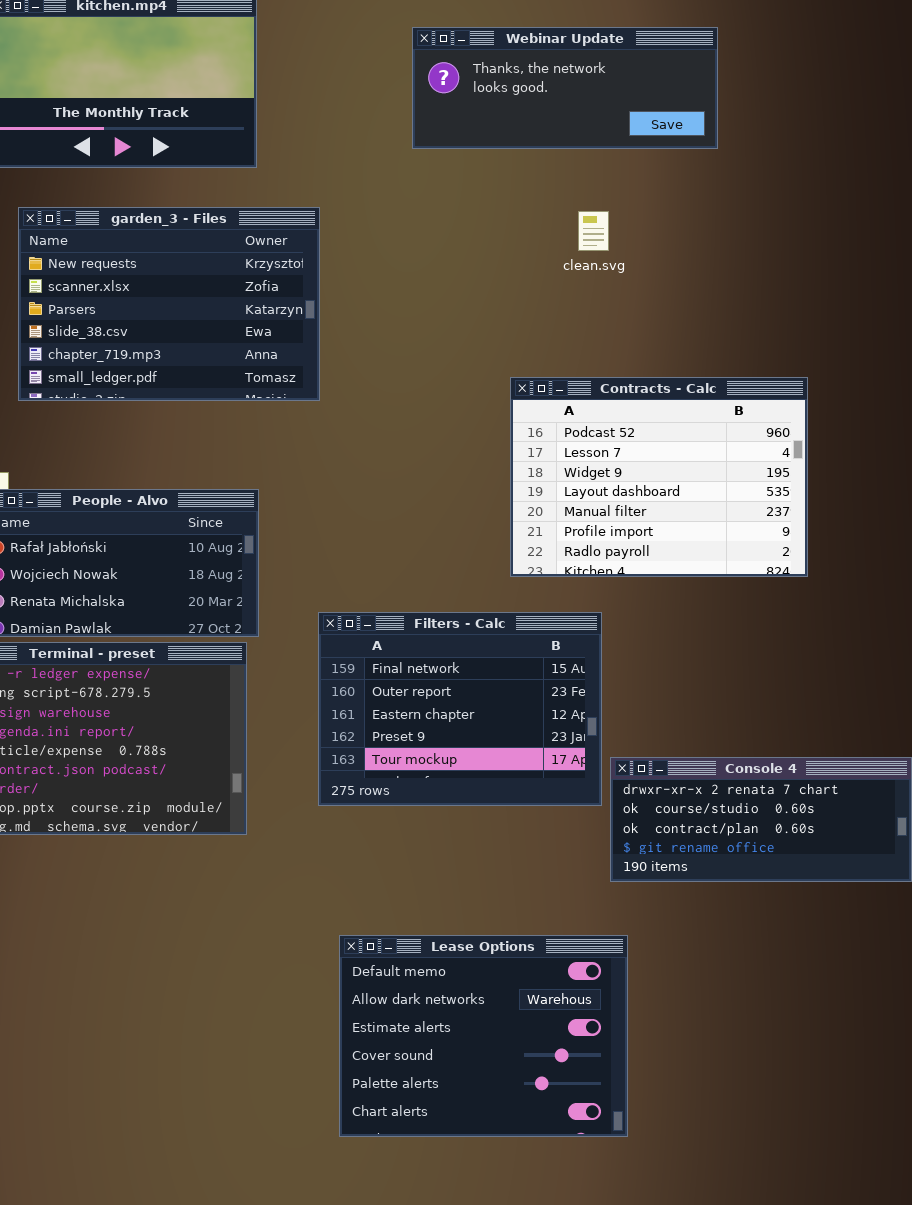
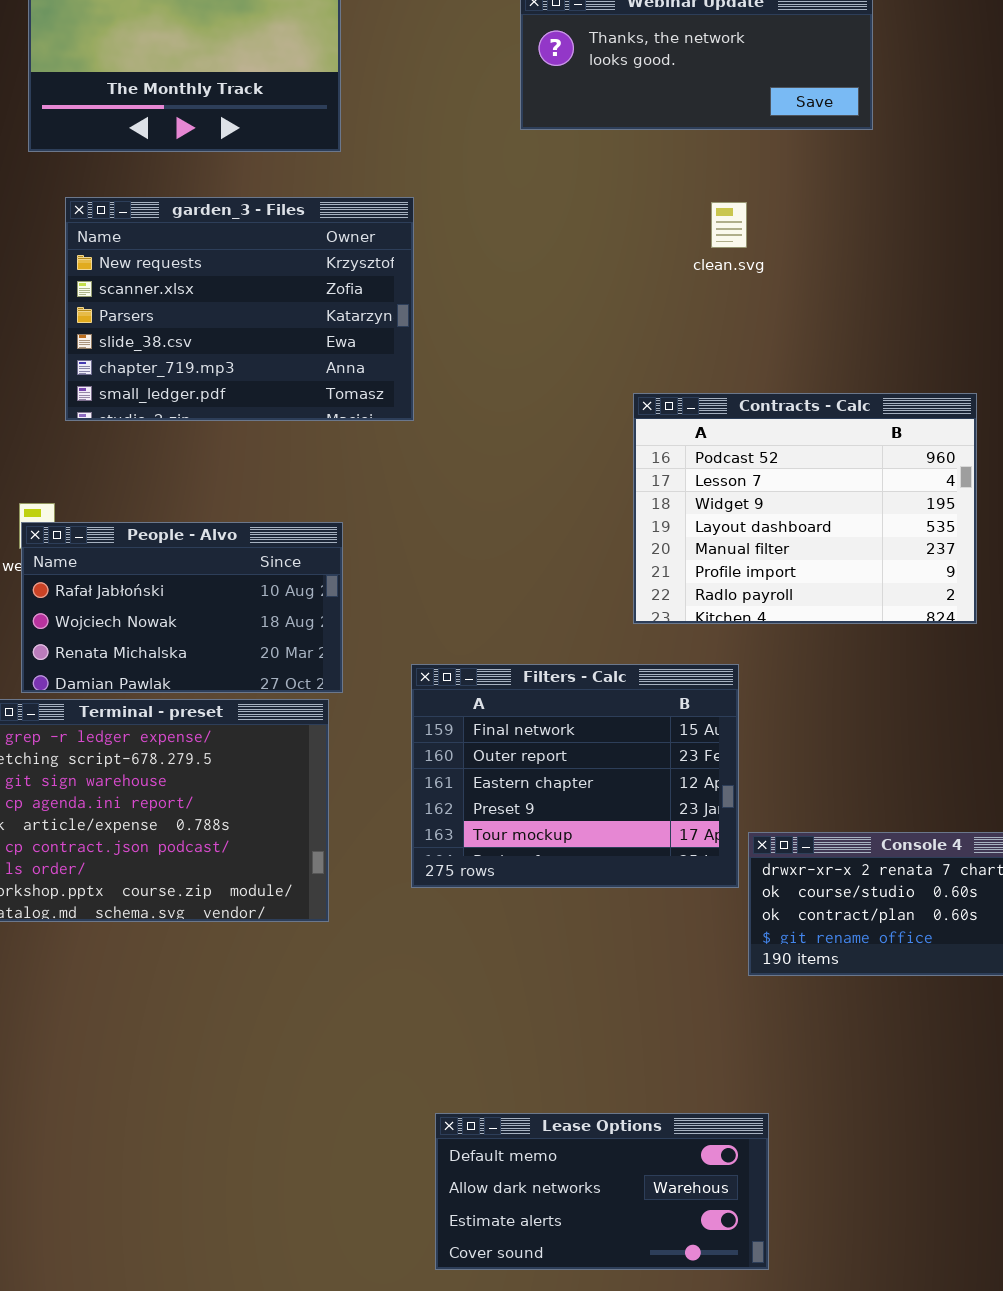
Lease Options: [339,935,628,1137] -> [435,1113,769,1270], resized

